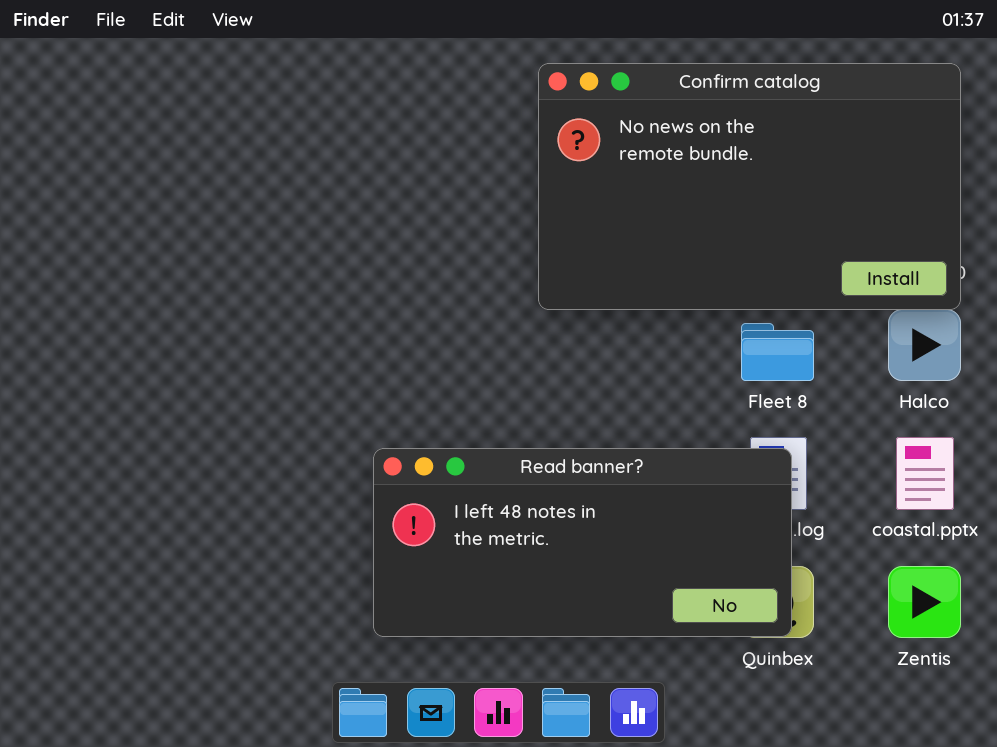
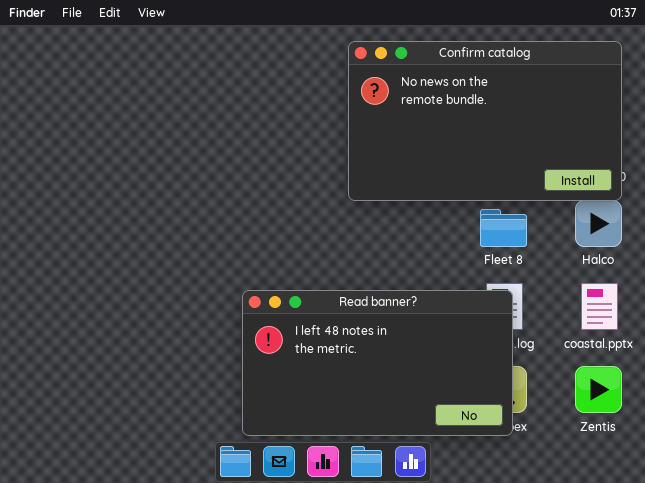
Read banner?: [373,448,792,637] -> [242,290,513,436], resized

